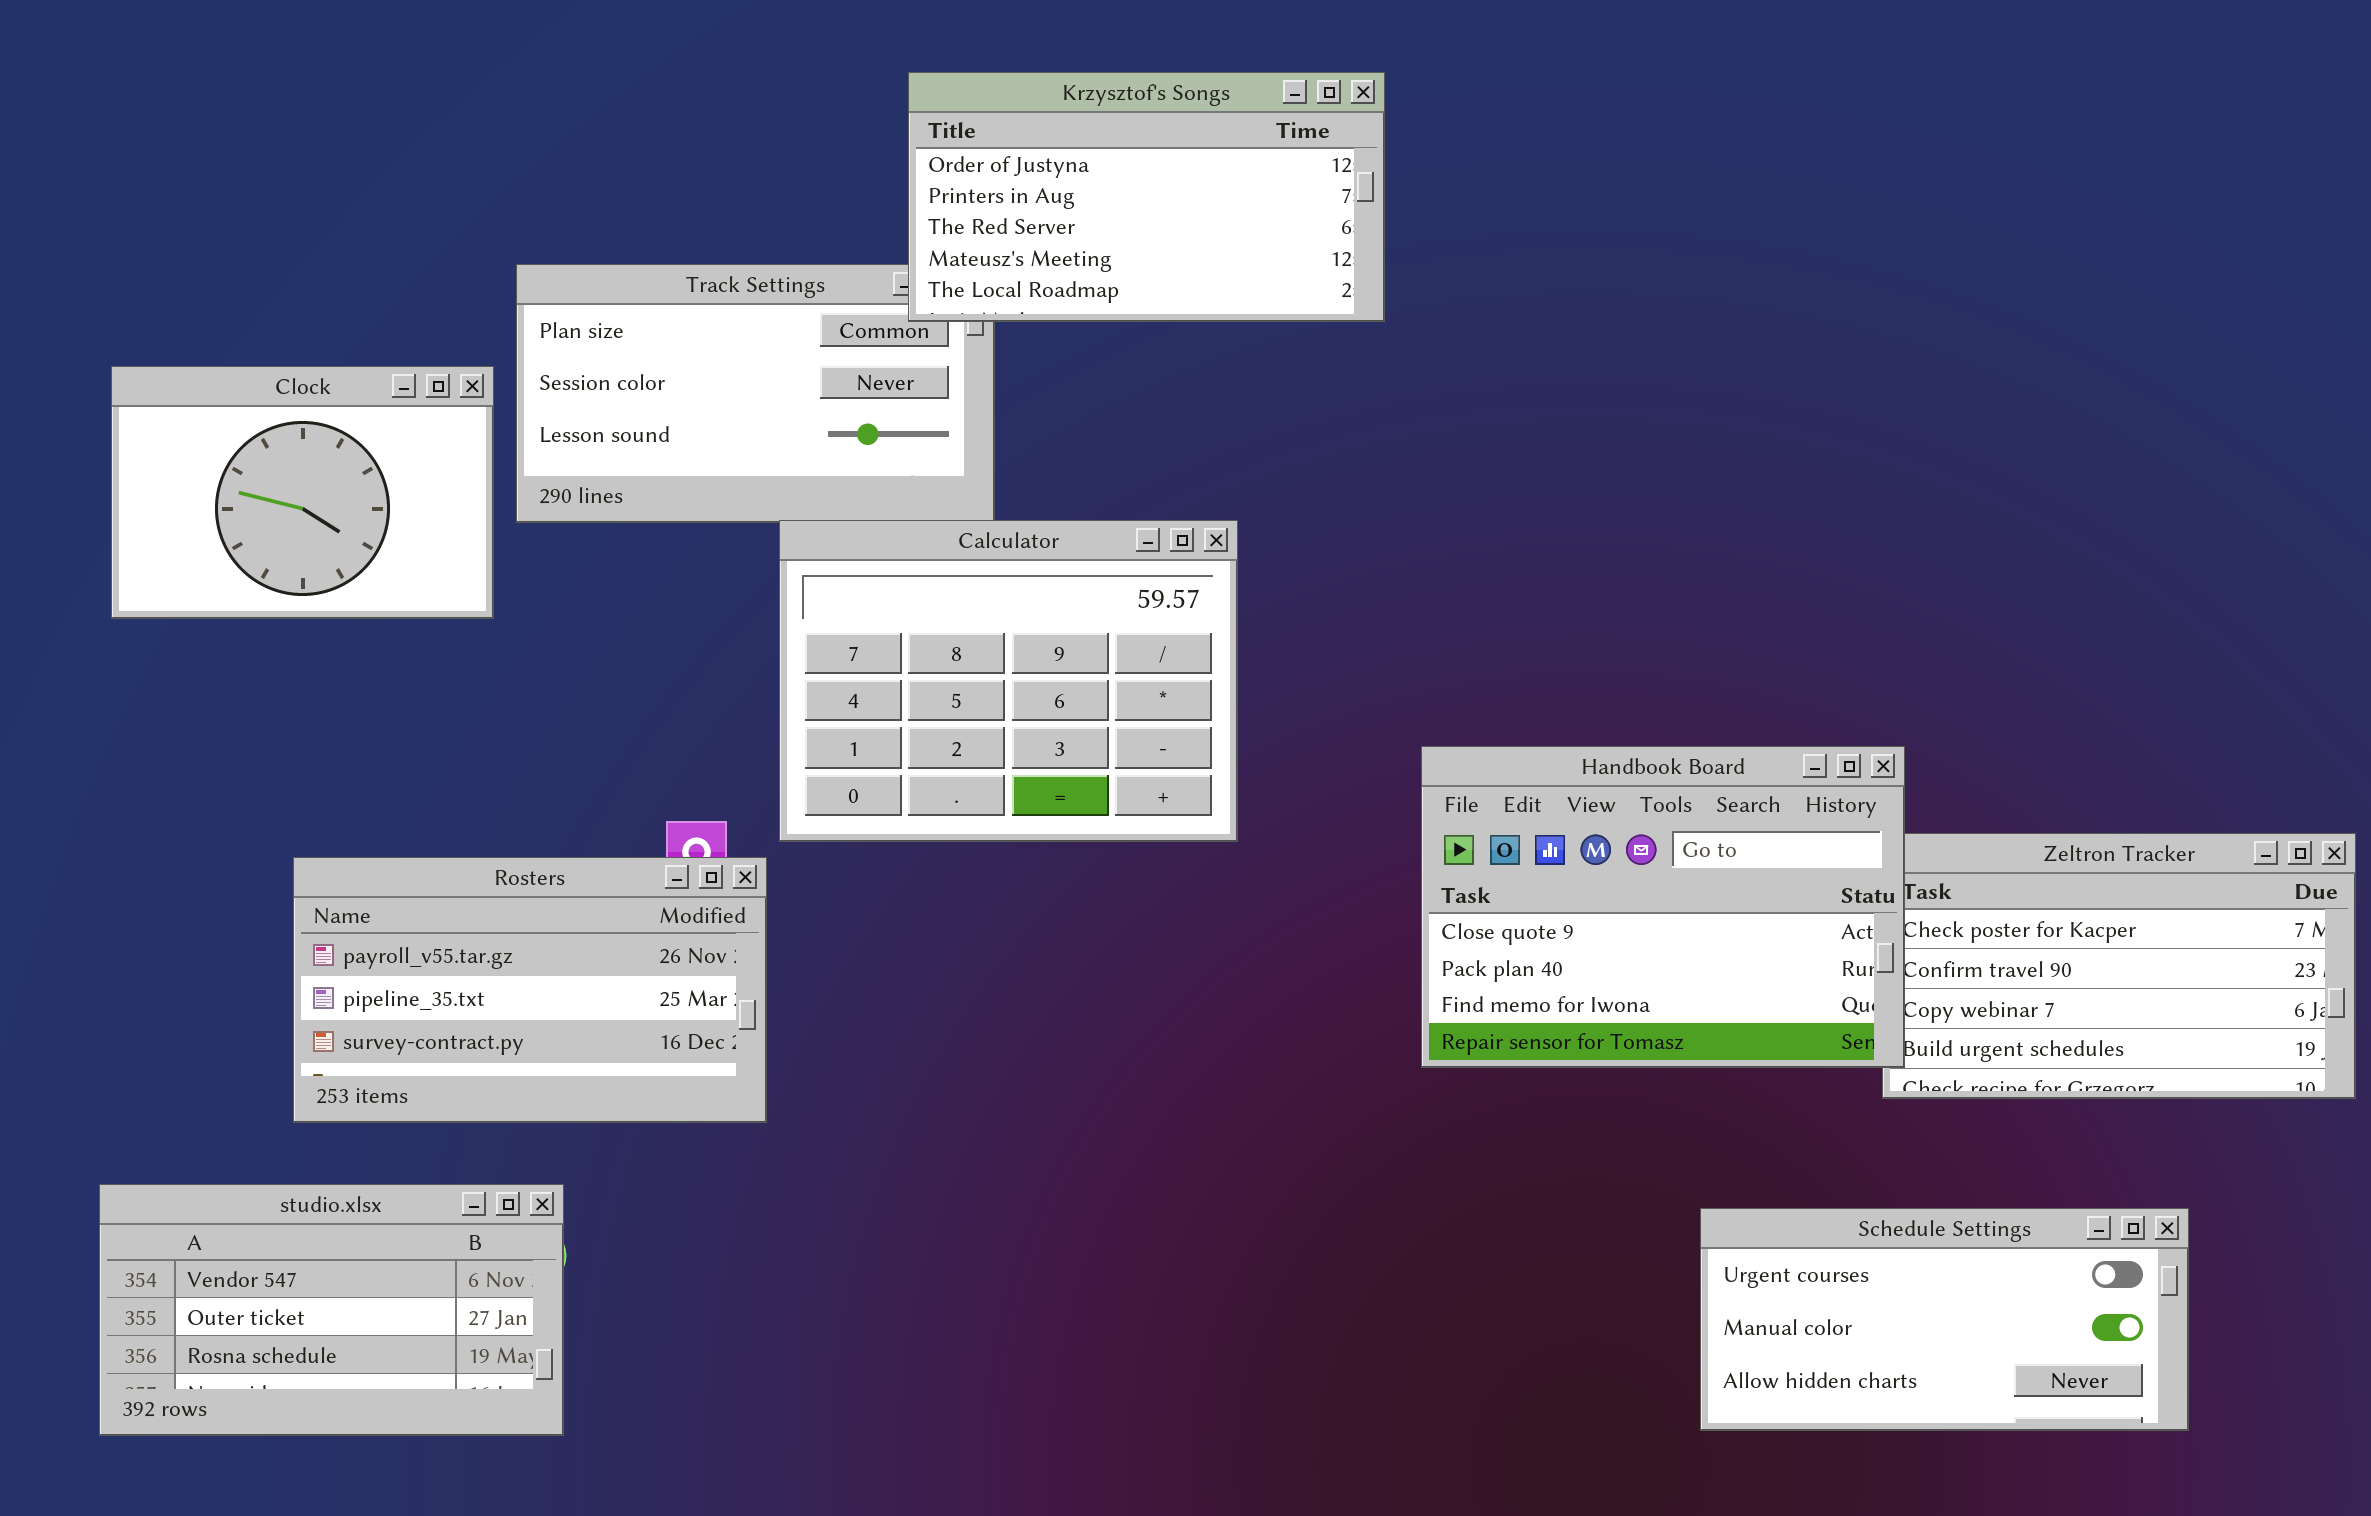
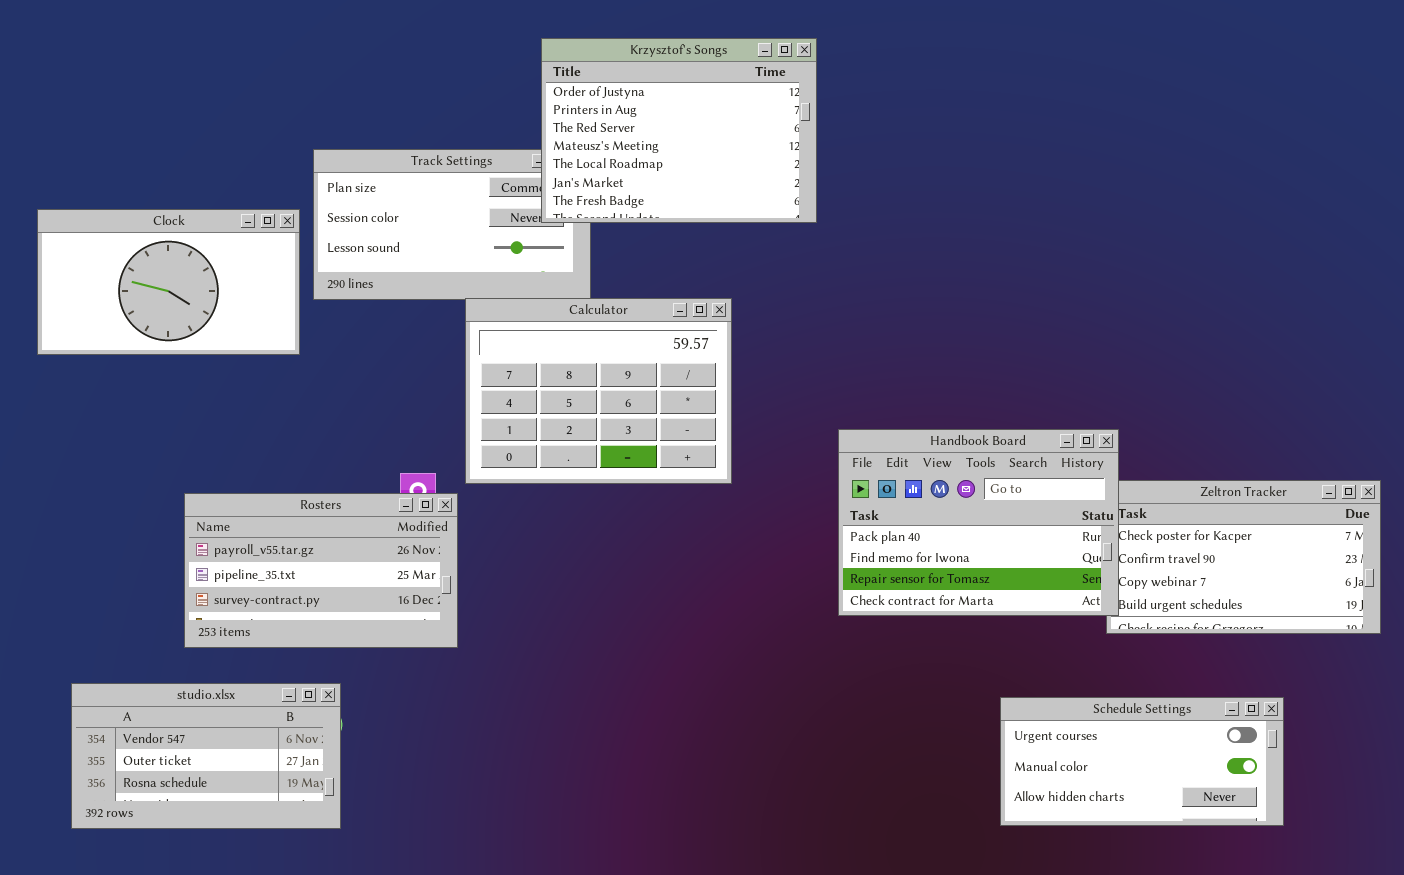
Krzysztof's Songs: [908,72,1385,322] -> [541,38,817,223], resized
Clock: [111,366,494,619] -> [37,209,300,355], resized
Handbook Board: [1421,746,1905,1068] -> [838,429,1119,616], scrolled down 1 row

